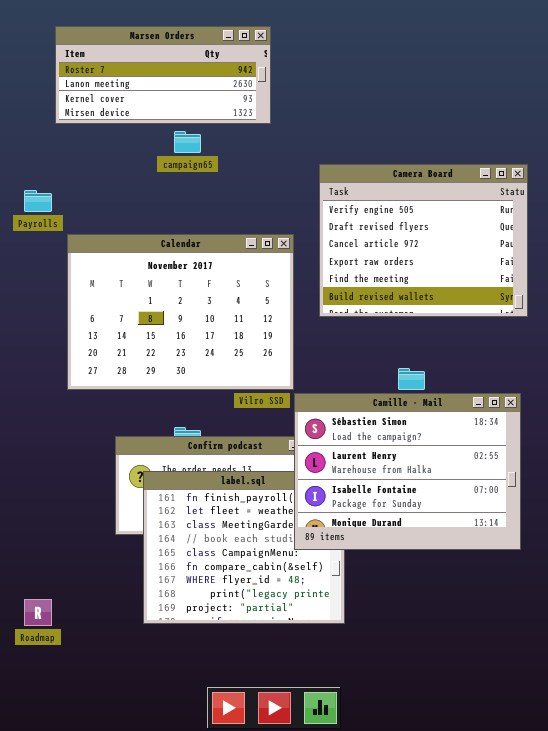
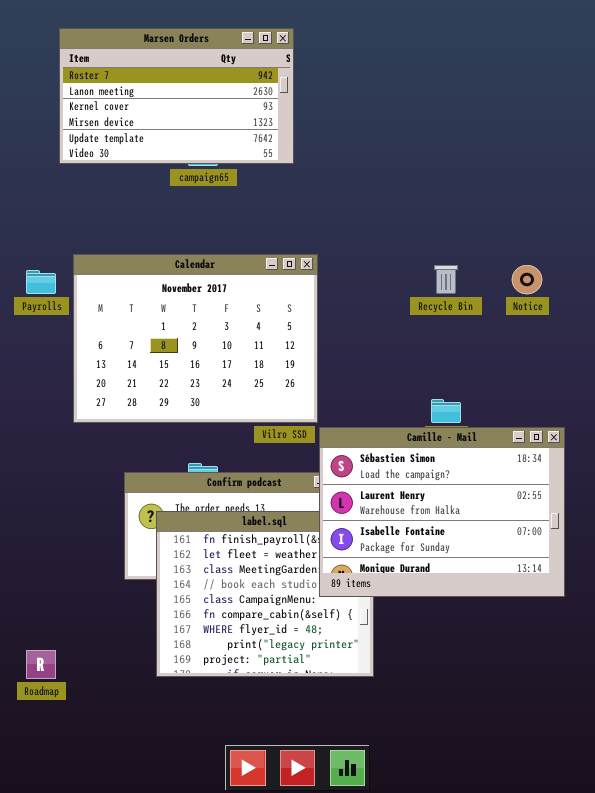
Marsen Orders: [55,26,271,124] -> [59,28,294,164], resized
Camera Board: [319,164,528,317] -> none, closed
Payrolls: [24,190,52,212] -> [26,270,56,294], moved

